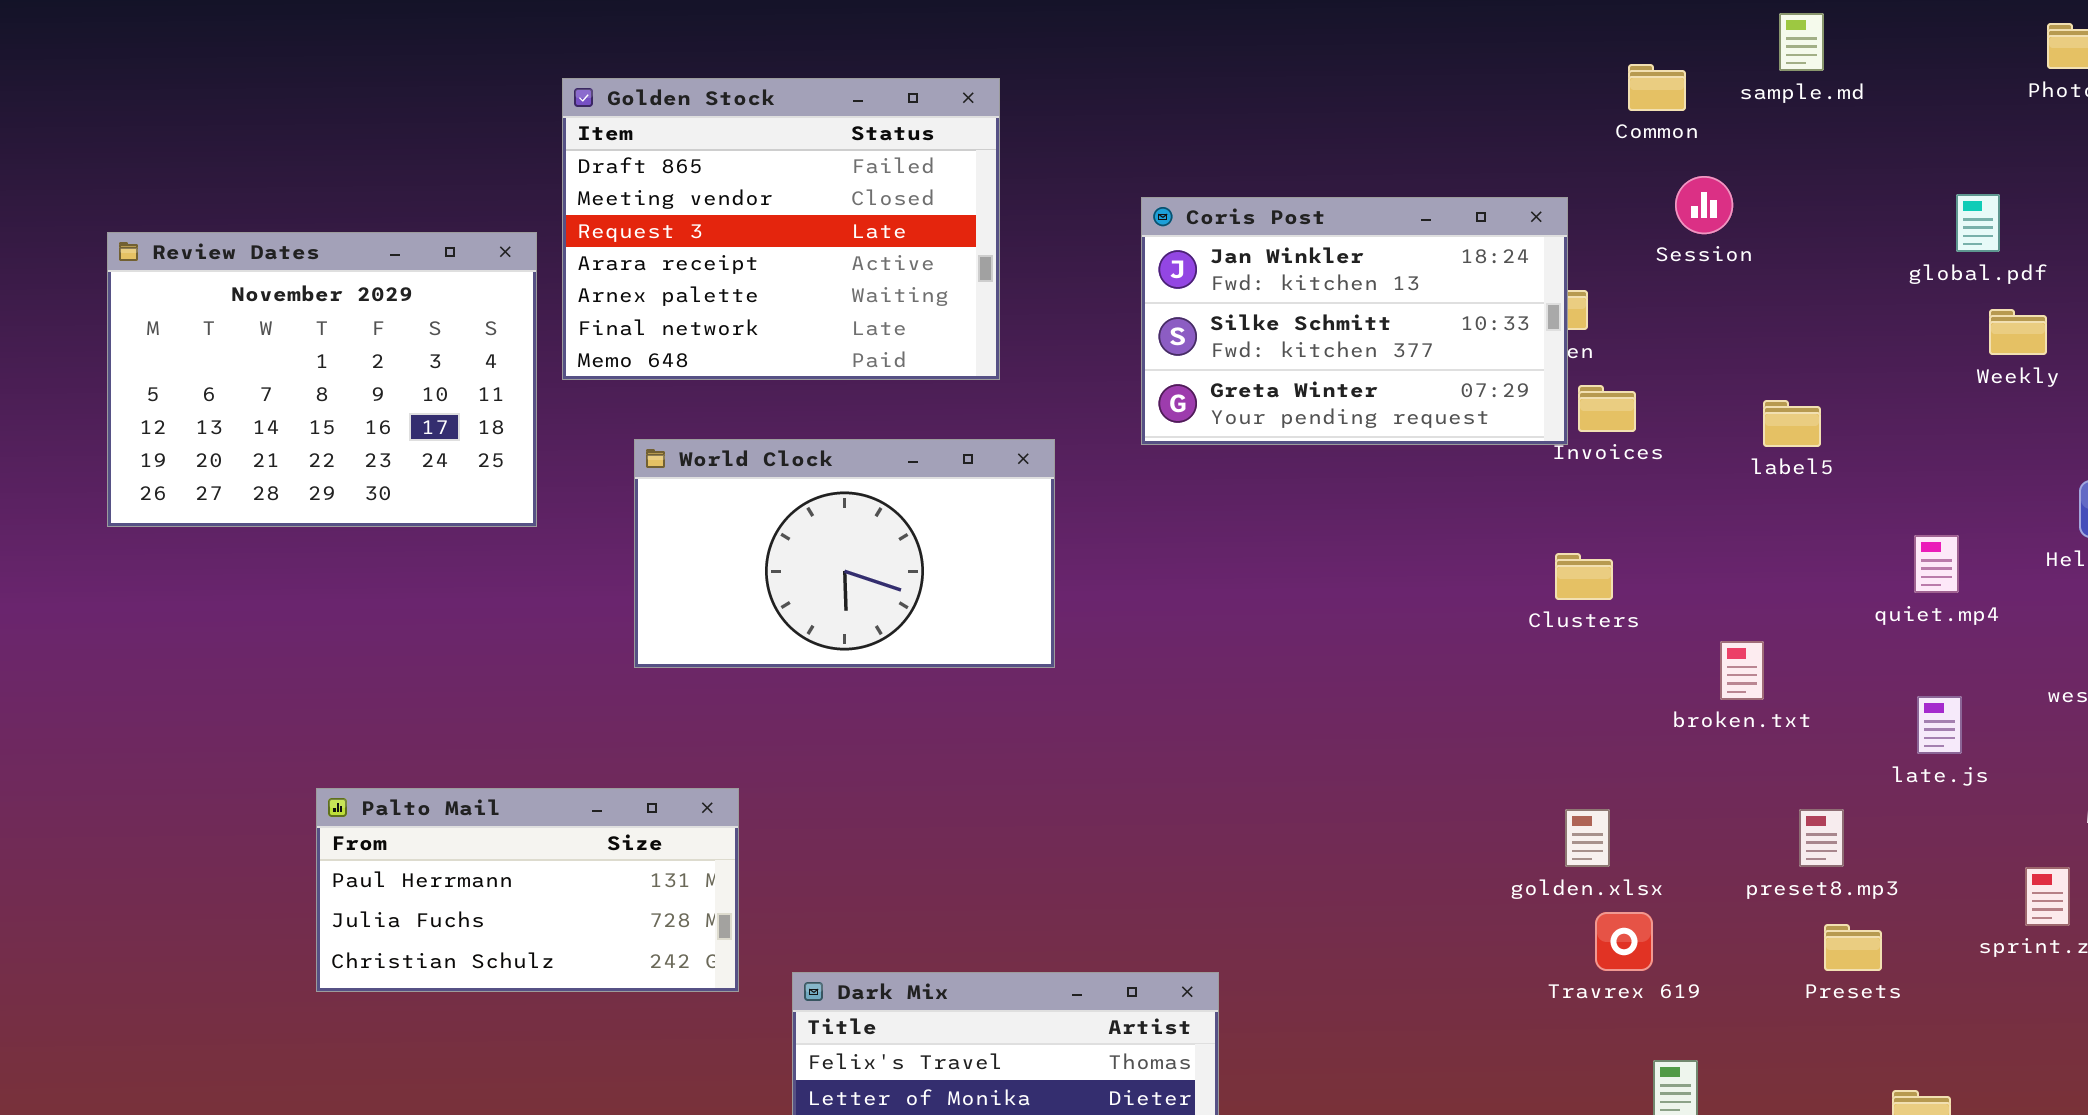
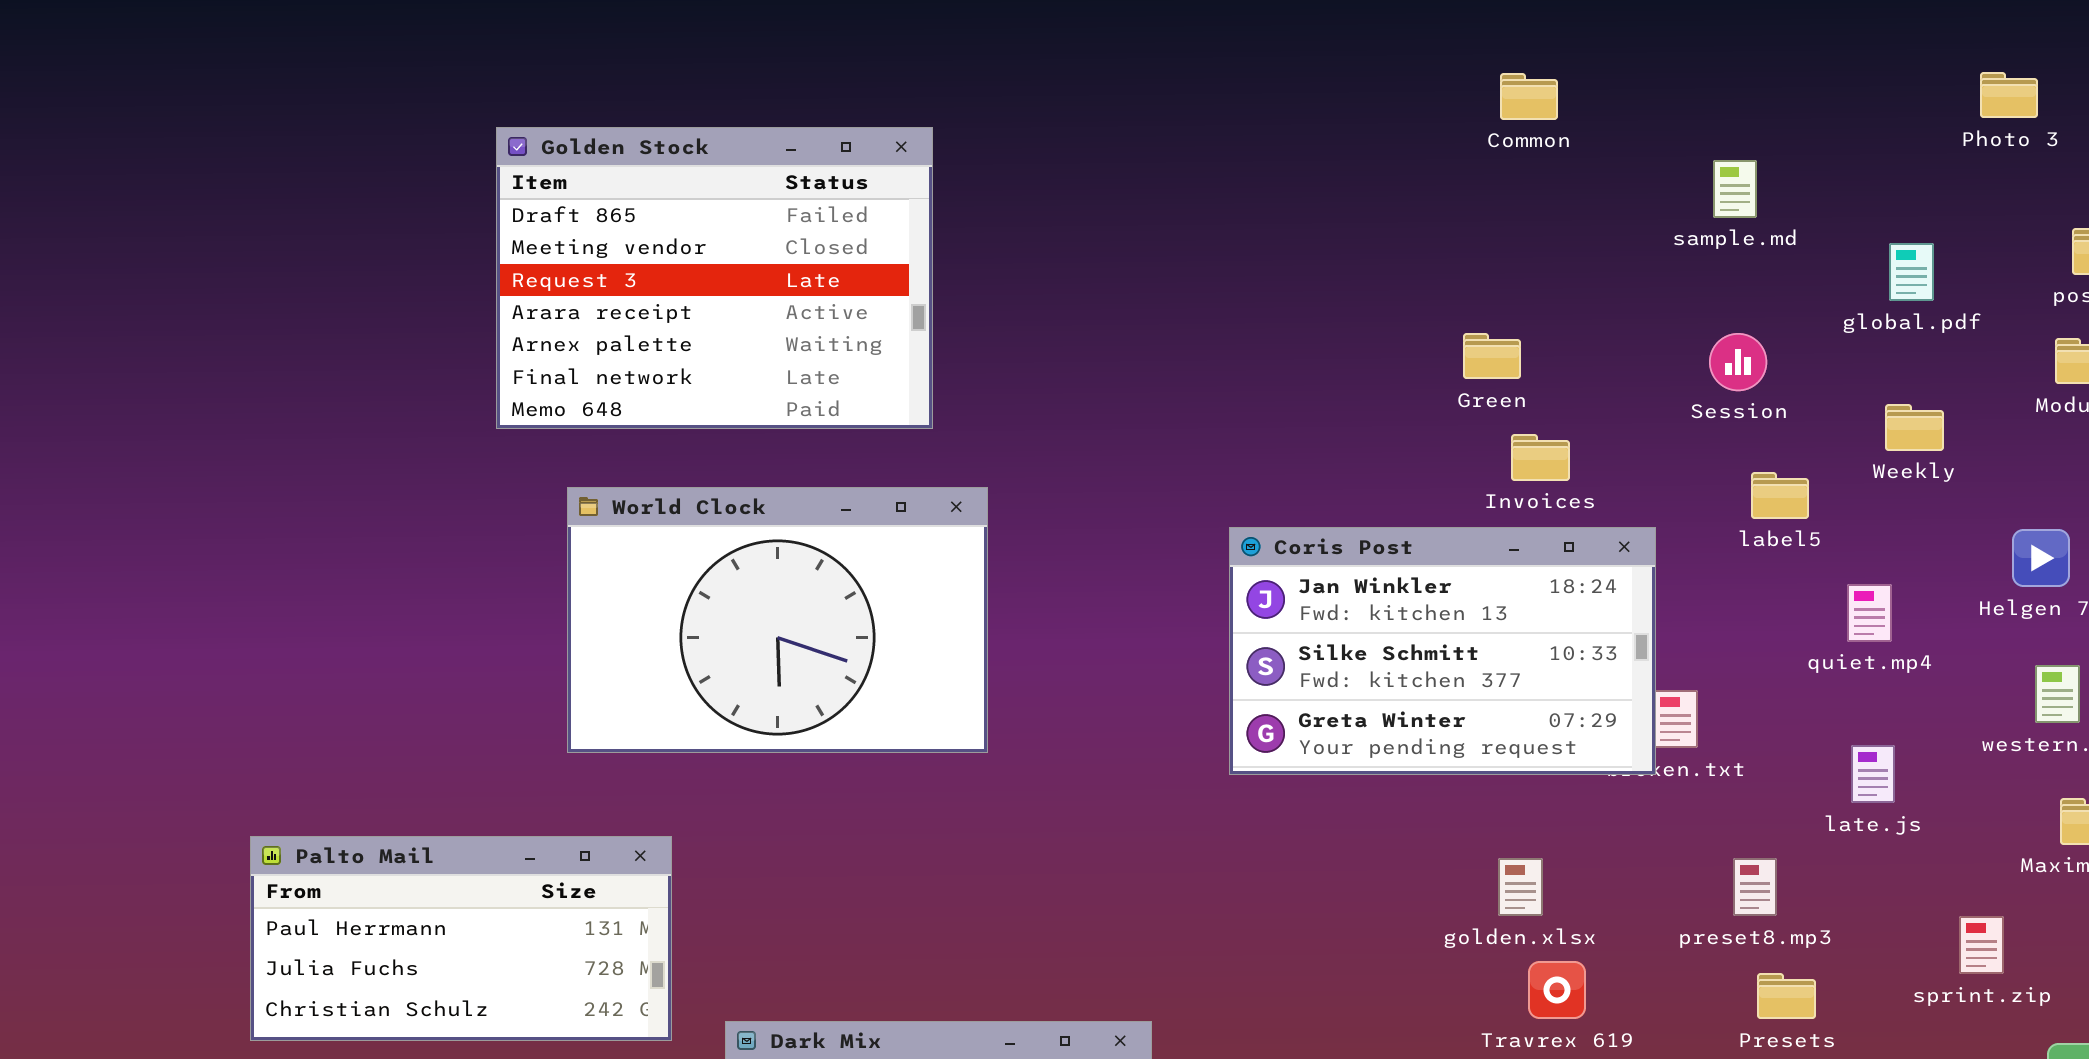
sample.md: [1779,13,1824,71] -> [1713,160,1757,218], moved
Common: [1628,64,1686,111] -> [1500,73,1558,120], moved
Session: [1675,176,1733,234] -> [1709,333,1767,391], moved
Coris Post: [1141,197,1568,445] -> [1229,527,1656,775], moved
Review Dates: [107,232,537,527] -> none, closed
Weekly: [1989,309,2047,355] -> [1885,404,1944,451], moved
label5: [1763,400,1821,447] -> [1751,472,1809,519], moved
World Clock: [634,439,1055,668] -> [567,487,988,753], resized

